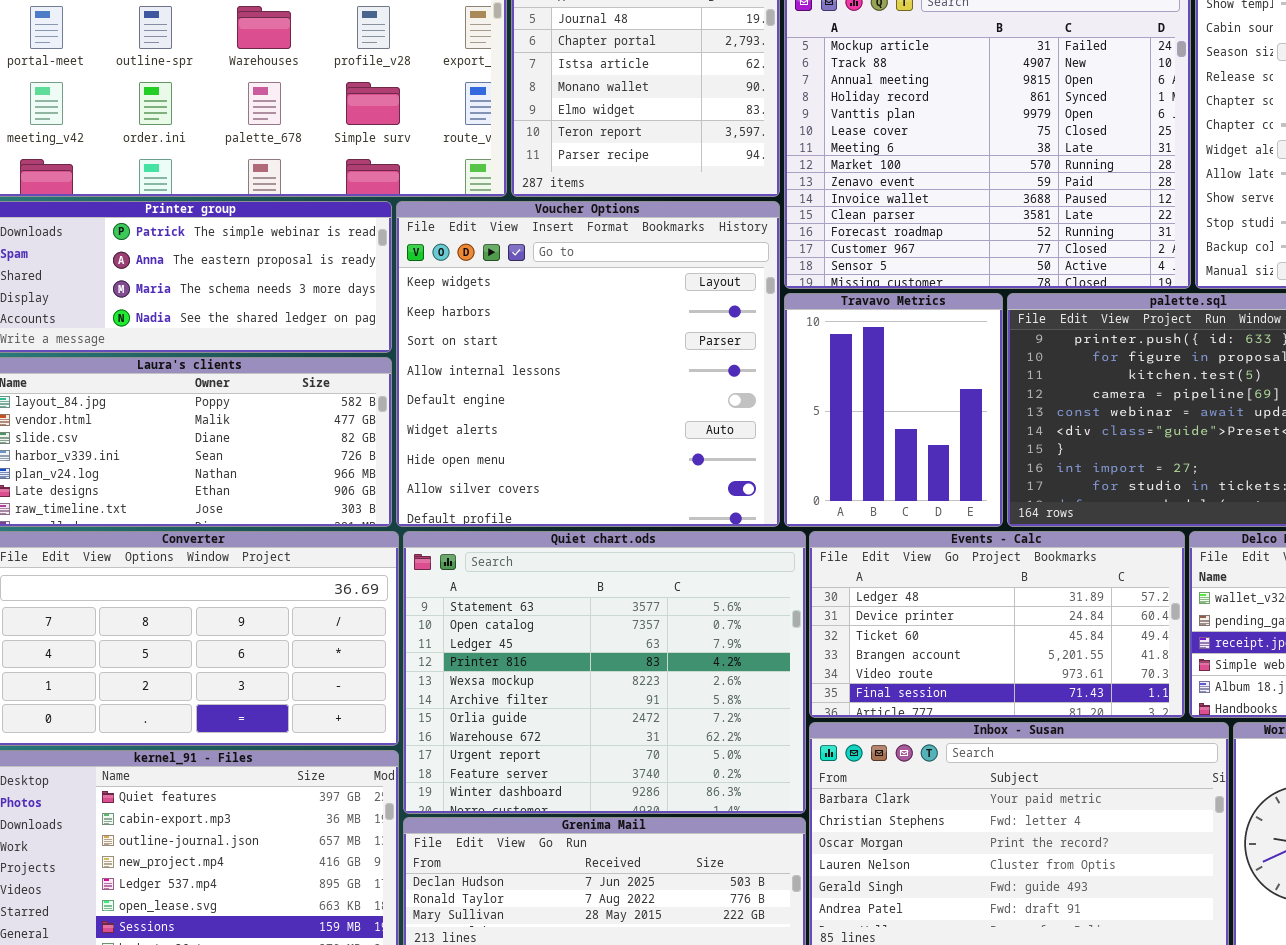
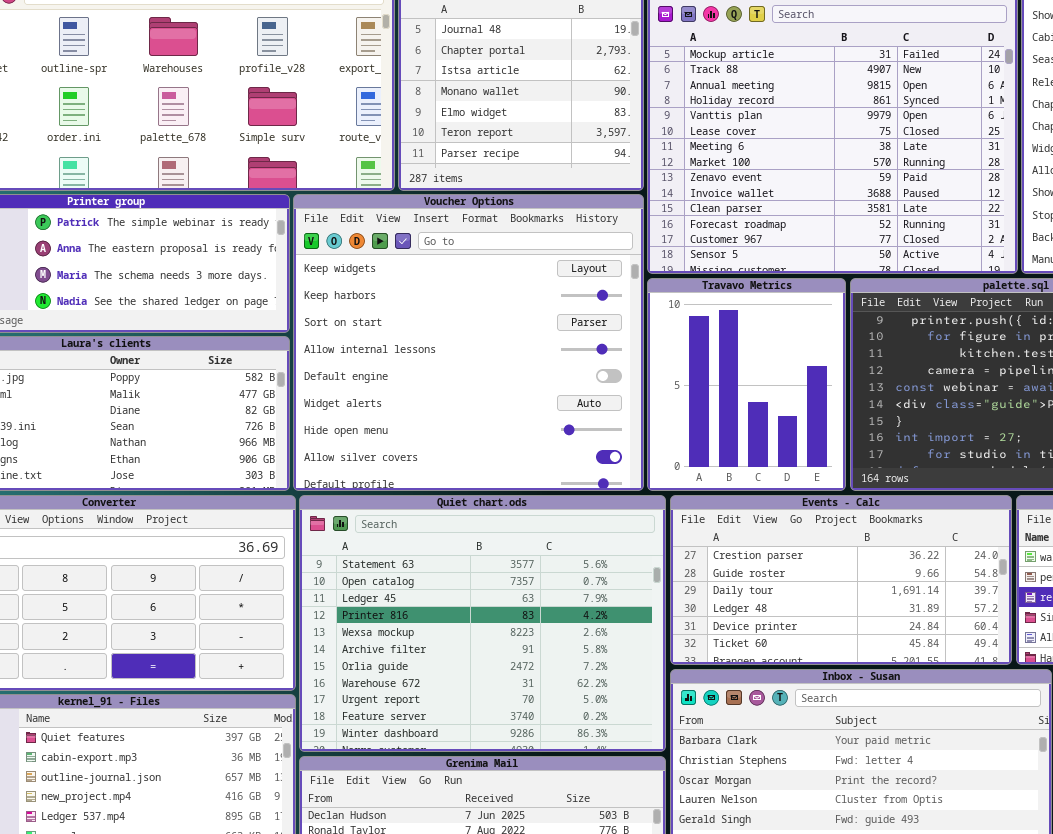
Events - Calc: [809,531,1185,718] -> [670,495,1012,665], scrolled up 3 rows

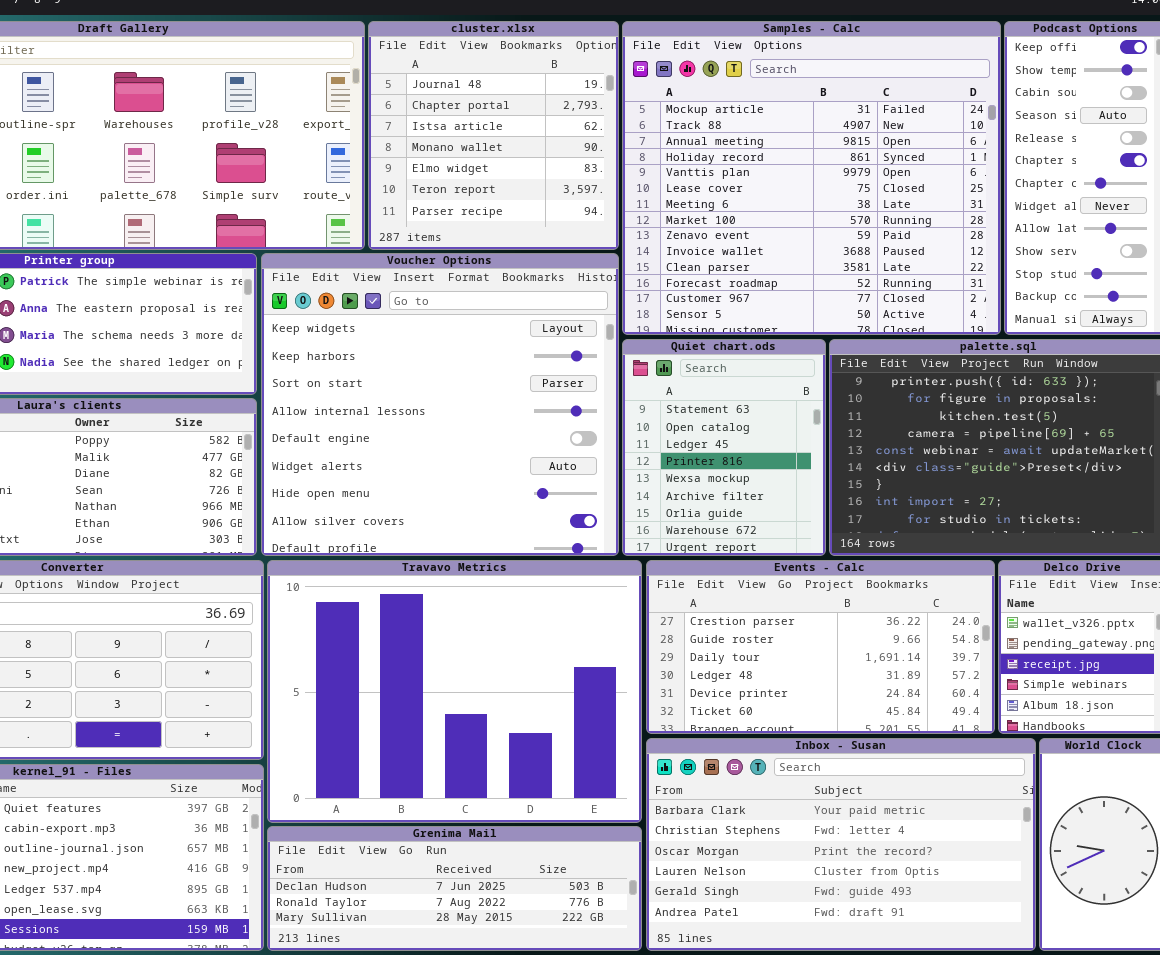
Travavo Metrics: [647,278,846,491] -> [267,560,642,823], moved, resized
Quiet chart.ods: [299,495,666,752] -> [622,339,826,556], moved, resized

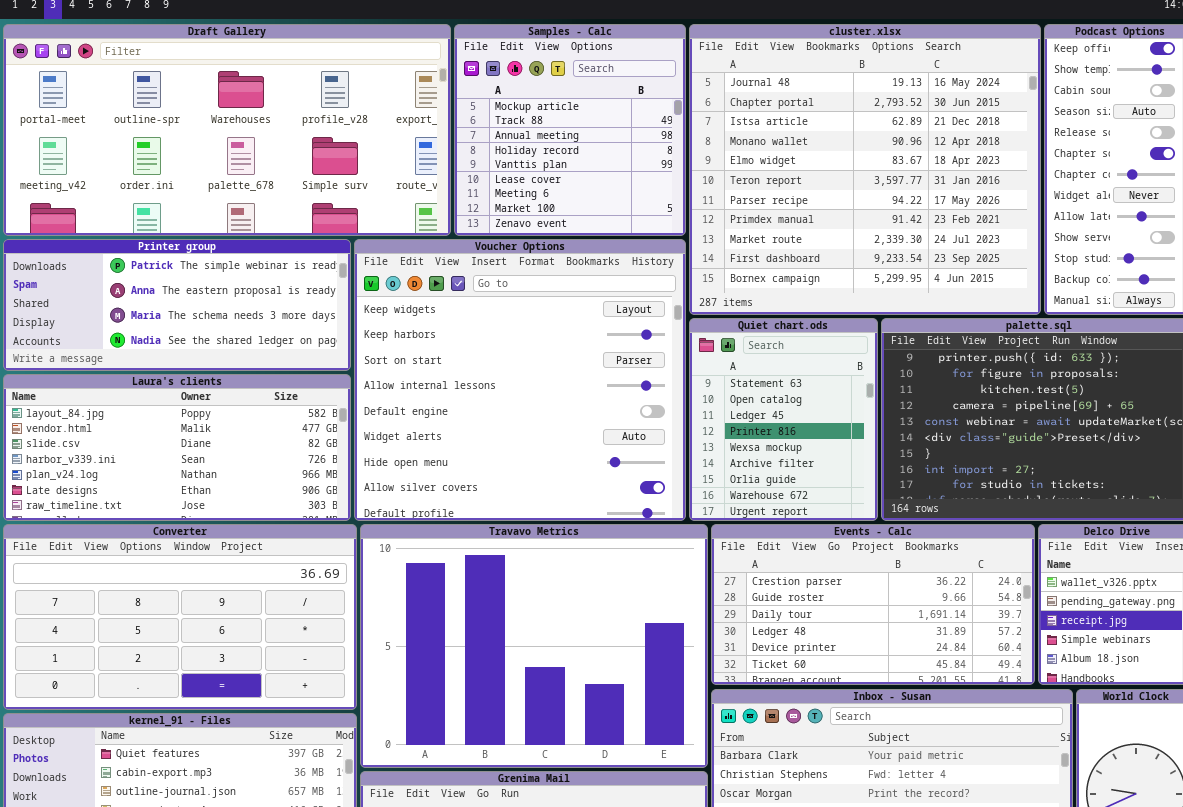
cluster.xlsx: [368,21,619,250] -> [689,24,1041,315], moved, resized
Samples - Calc: [622,21,1001,335] -> [454,24,686,236], moved, resized

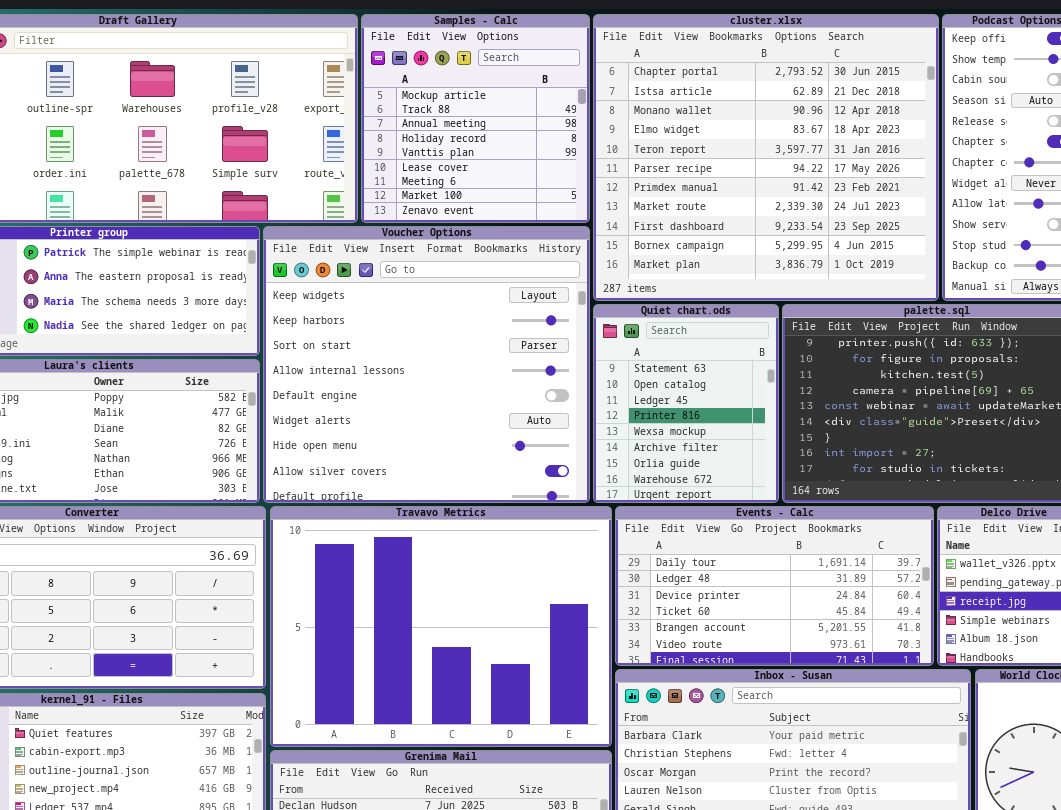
cluster.xlsx: [689,24,1041,315] -> [593,14,939,301], scrolled down 1 row
Events - Calc: [711,524,1035,685] -> [615,506,934,666], scrolled down 2 rows

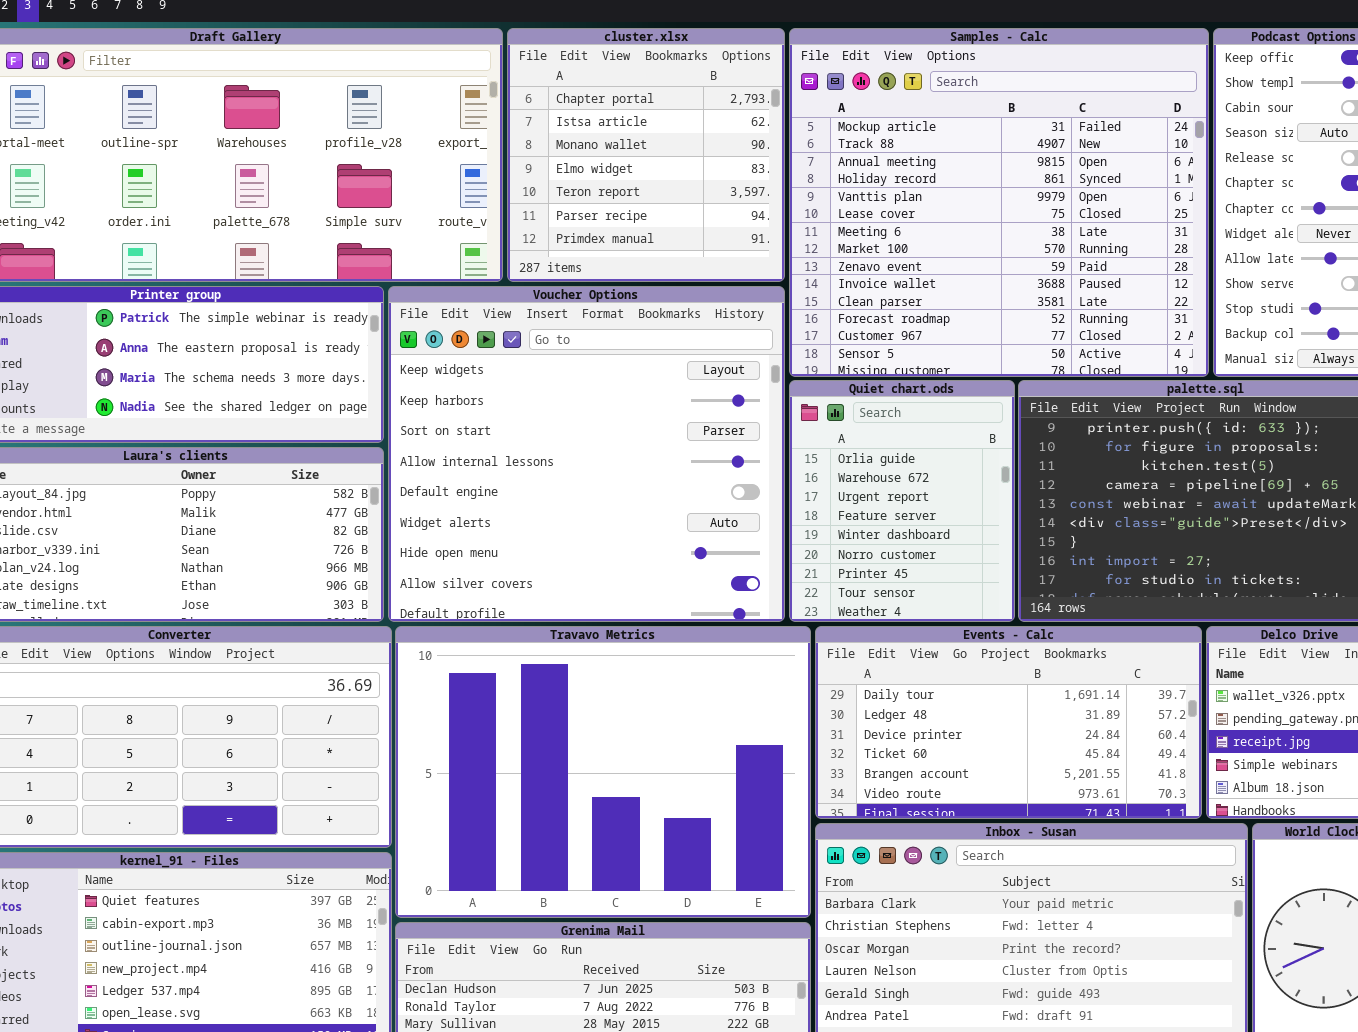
Samples - Calc: [361,14,590,223] -> [789,28,1209,377], moved, resized
cluster.xlsx: [593,14,939,301] -> [507,28,785,282], moved, resized
Quiet chart.ods: [593,304,779,503] -> [789,380,1015,622], scrolled down 6 rows

